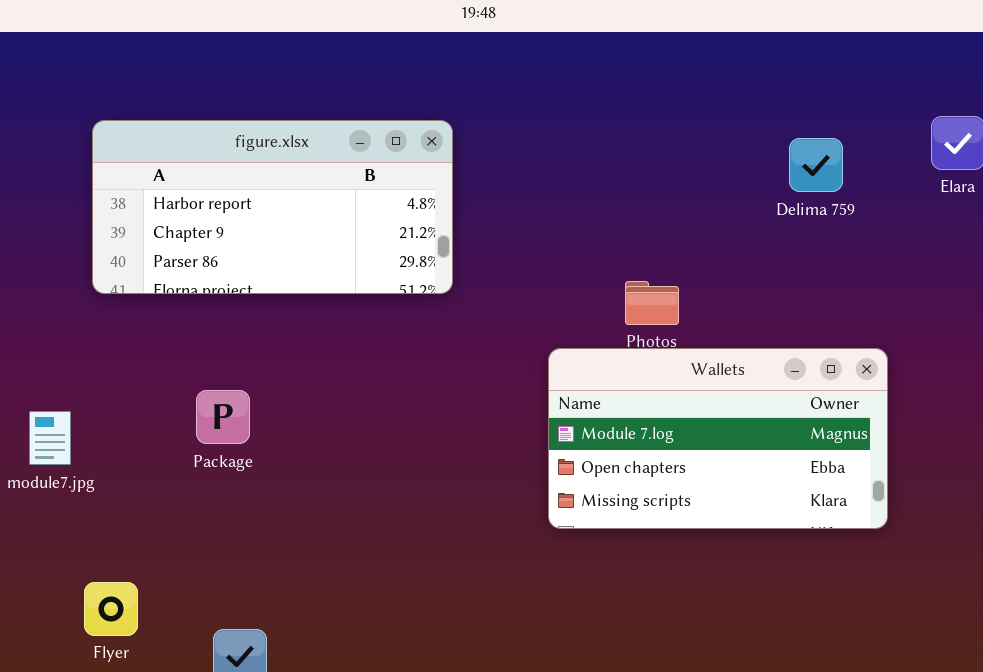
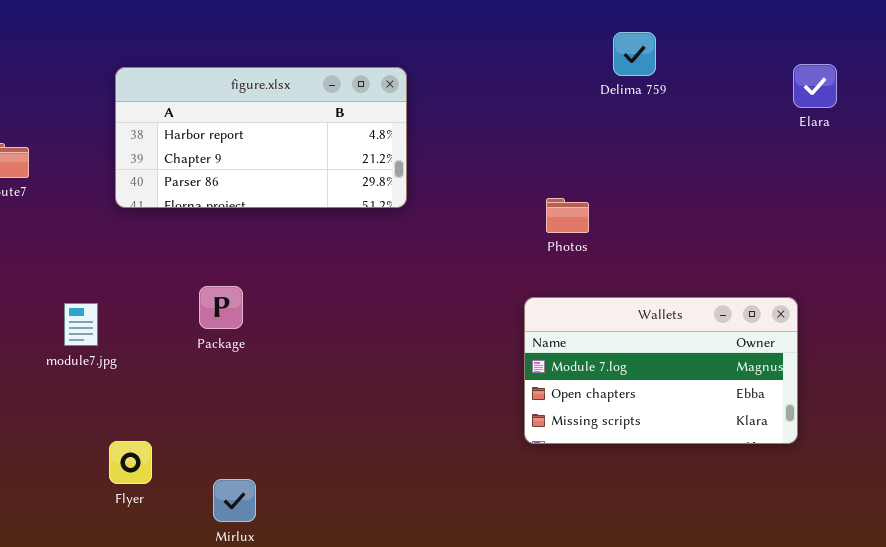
Delima 759: [789,138,843,192] -> [613,32,656,76], moved
Wallets: [548,348,888,529] -> [524,297,798,444], moved

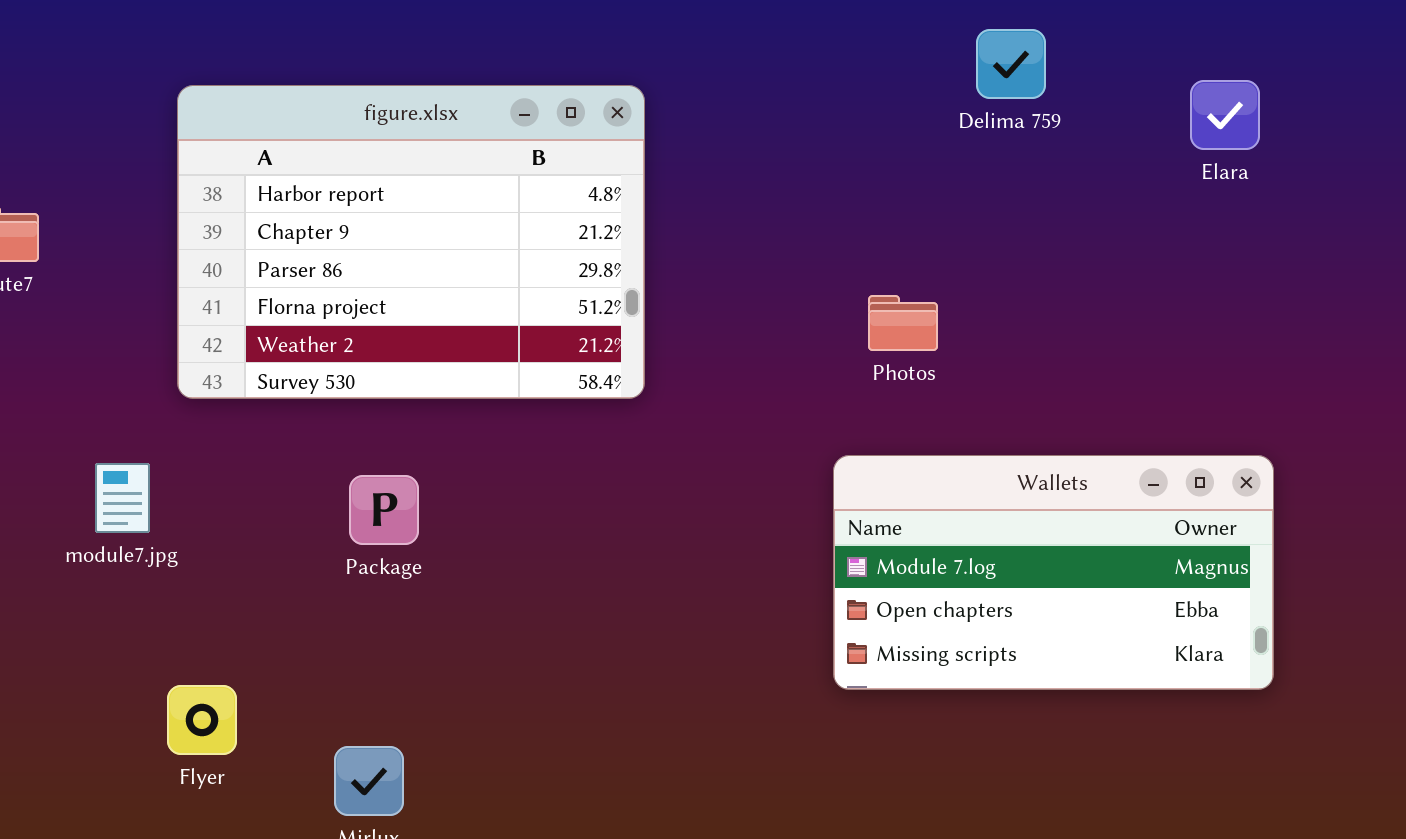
Elara: [793,64,837,108] -> [1190,80,1260,150], moved
figure.xlsx: [115,67,407,208] -> [177,85,645,399], resized
Package: [199,286,243,329] -> [349,475,419,545], moved

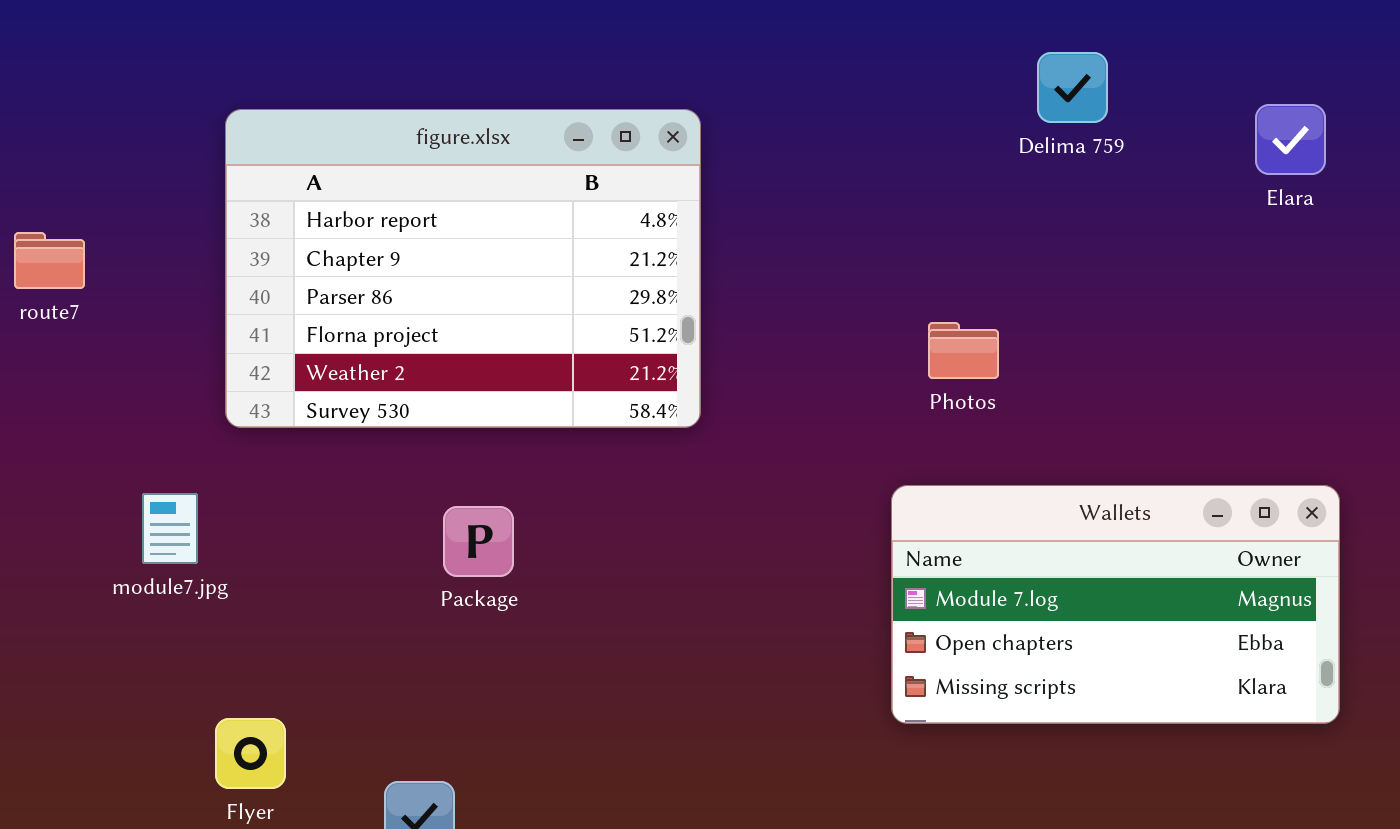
Package: [349,475,419,545] -> [443,506,514,577], moved

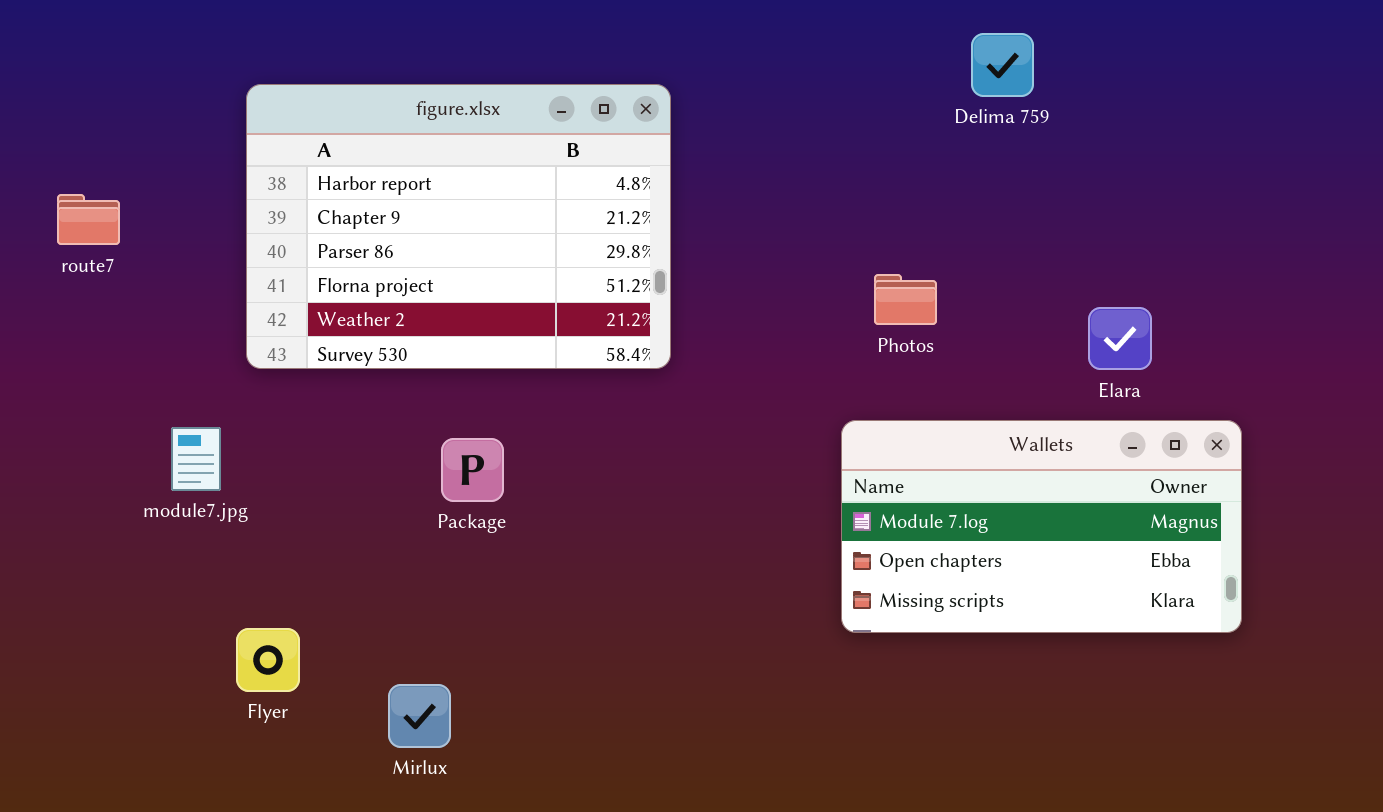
Elara: [1255,104,1326,175] -> [1088,307,1152,370], moved

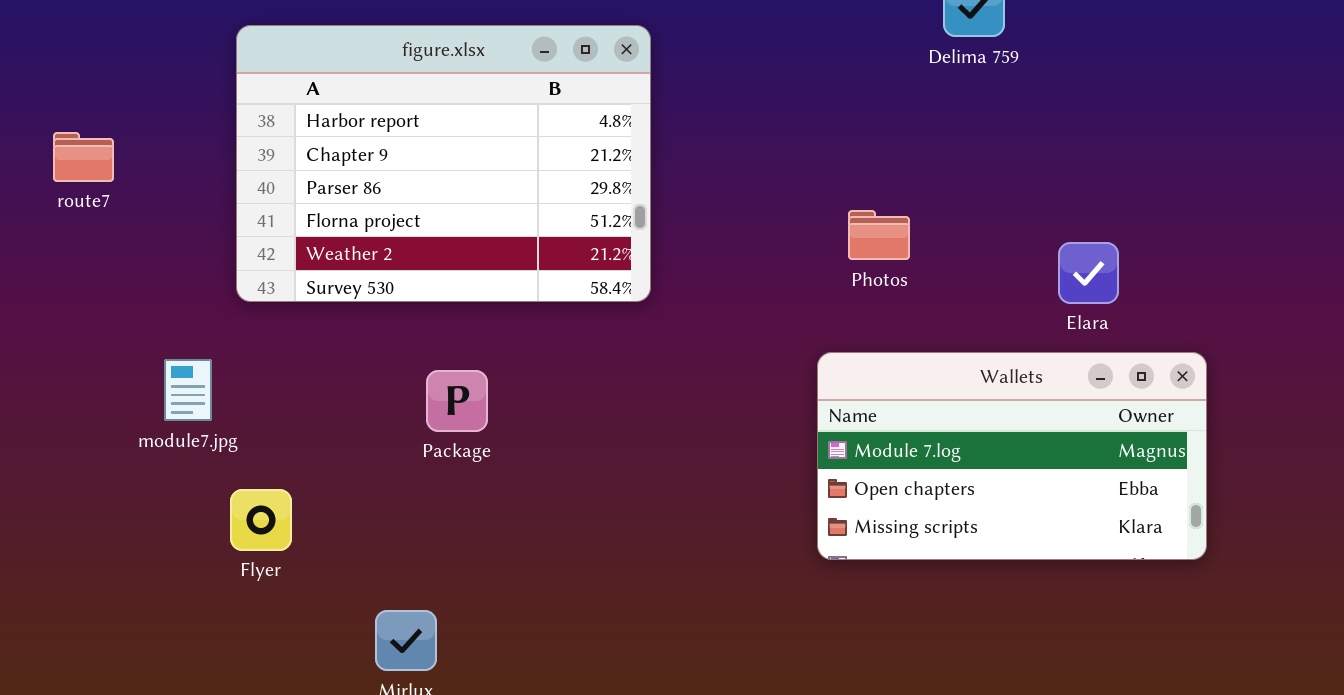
Flyer: [236,628,300,692] -> [230,489,292,551], moved

